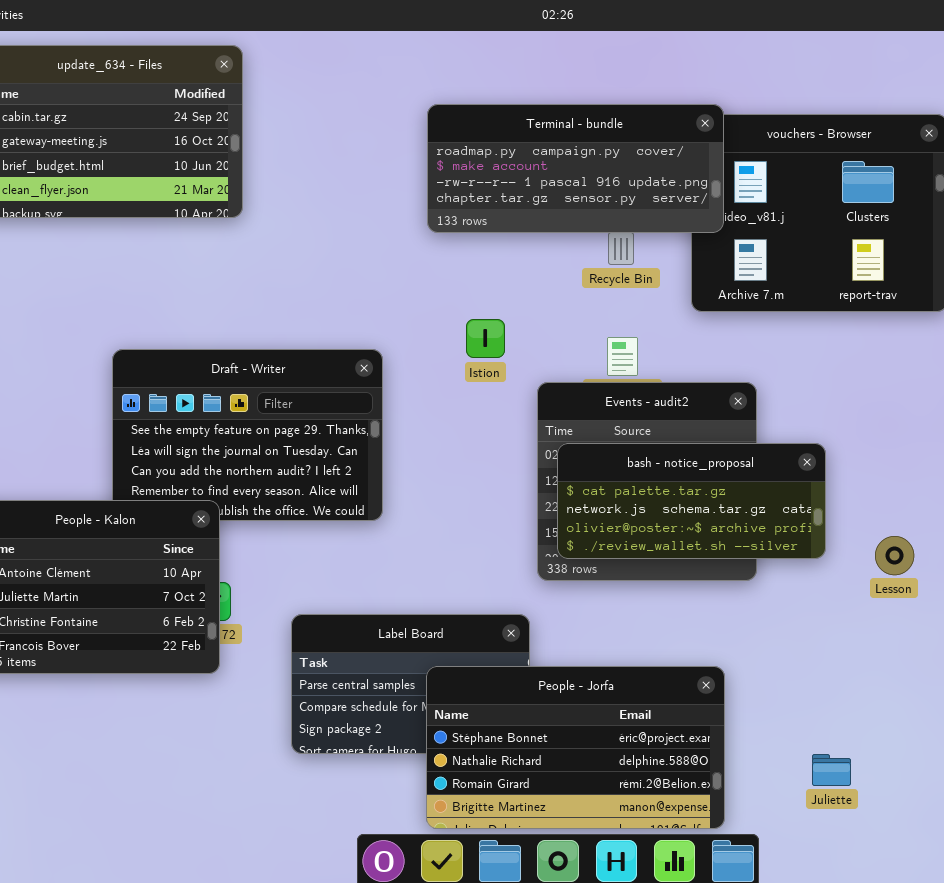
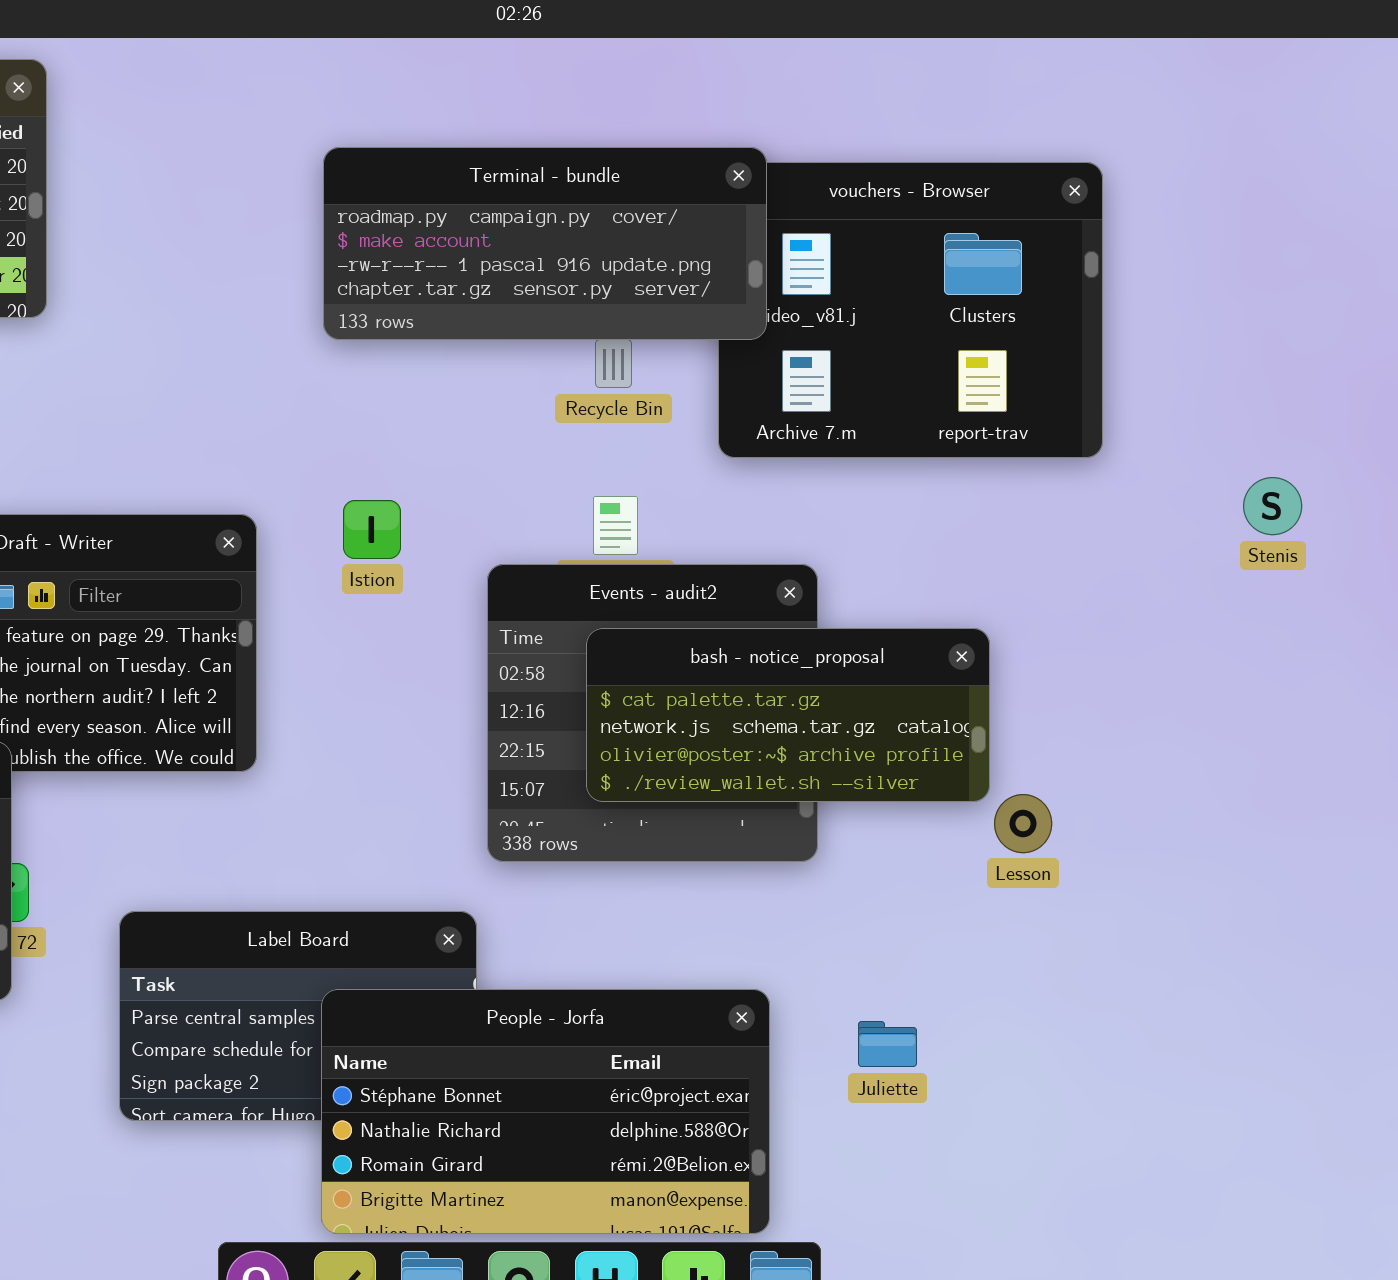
Istion: [466,319,505,358] -> [343,500,401,559], moved
bash - notice_proposal: [557,443,826,559] -> [586,628,990,802], moved
Juliette: [812,754,851,786] -> [858,1021,917,1067], moved

